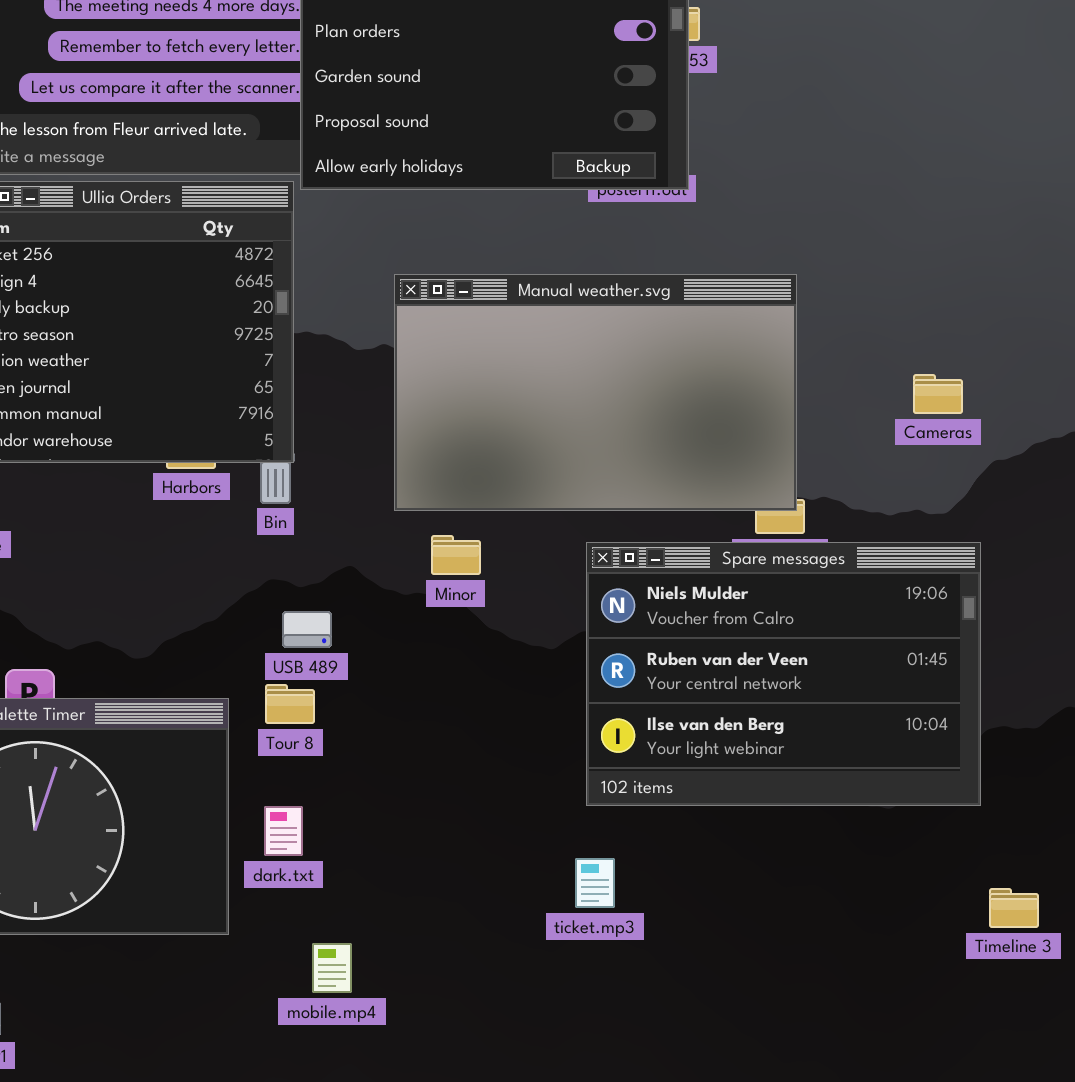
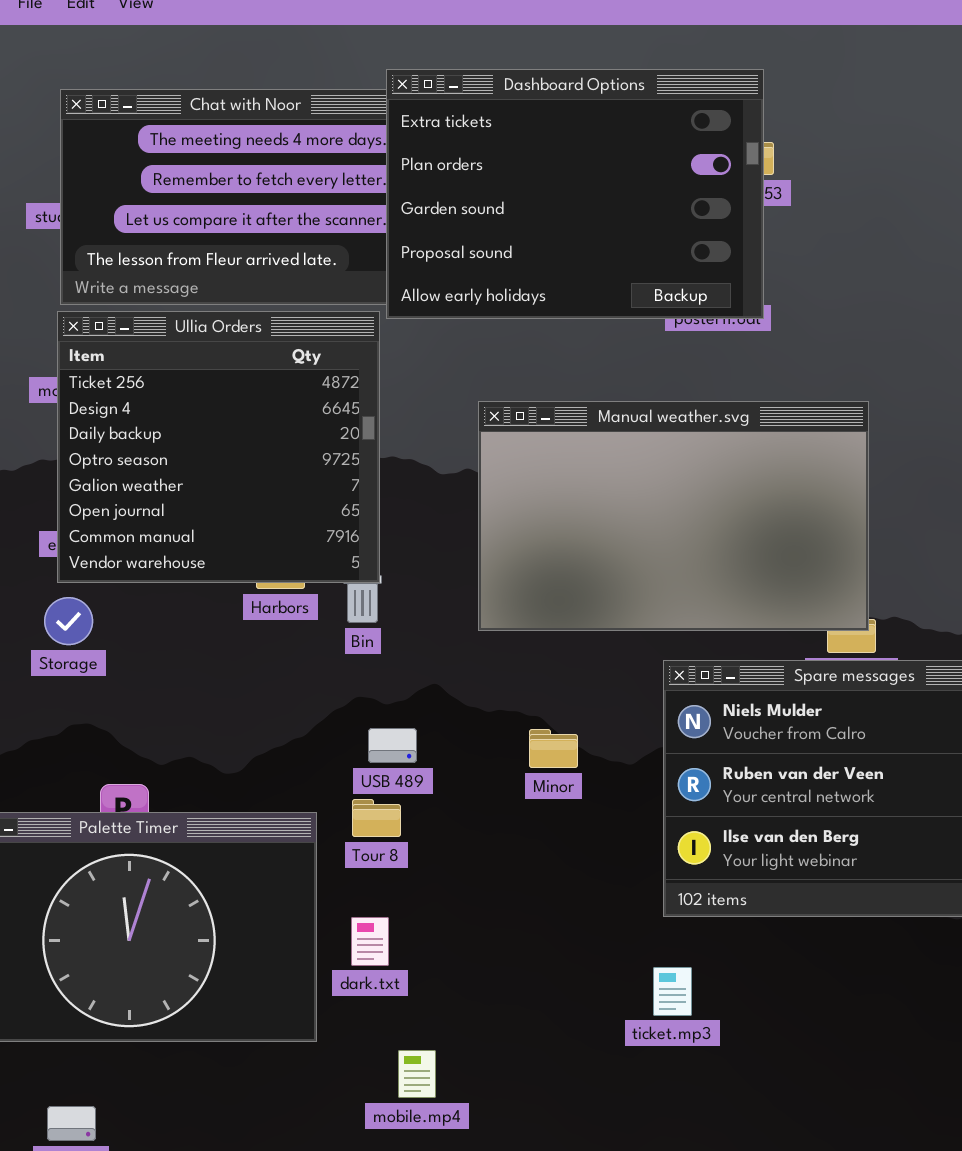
Minor: [431,535,481,575] -> [529,729,578,768], moved

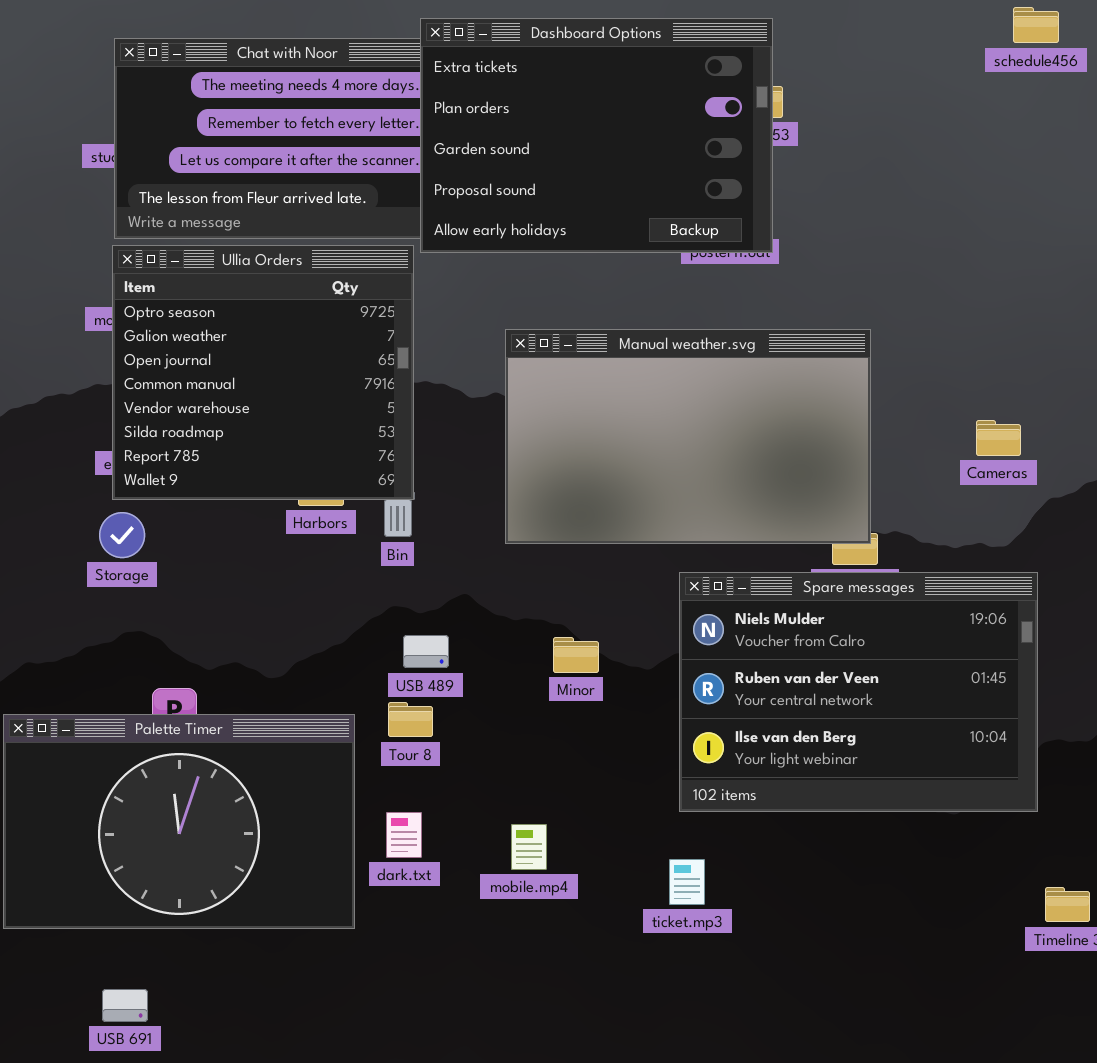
Ullia Orders: [57,311,380,583] -> [112,245,414,500], scrolled down 3 rows
mobile.mp4: [398,1050,436,1098] -> [511,824,547,870], moved

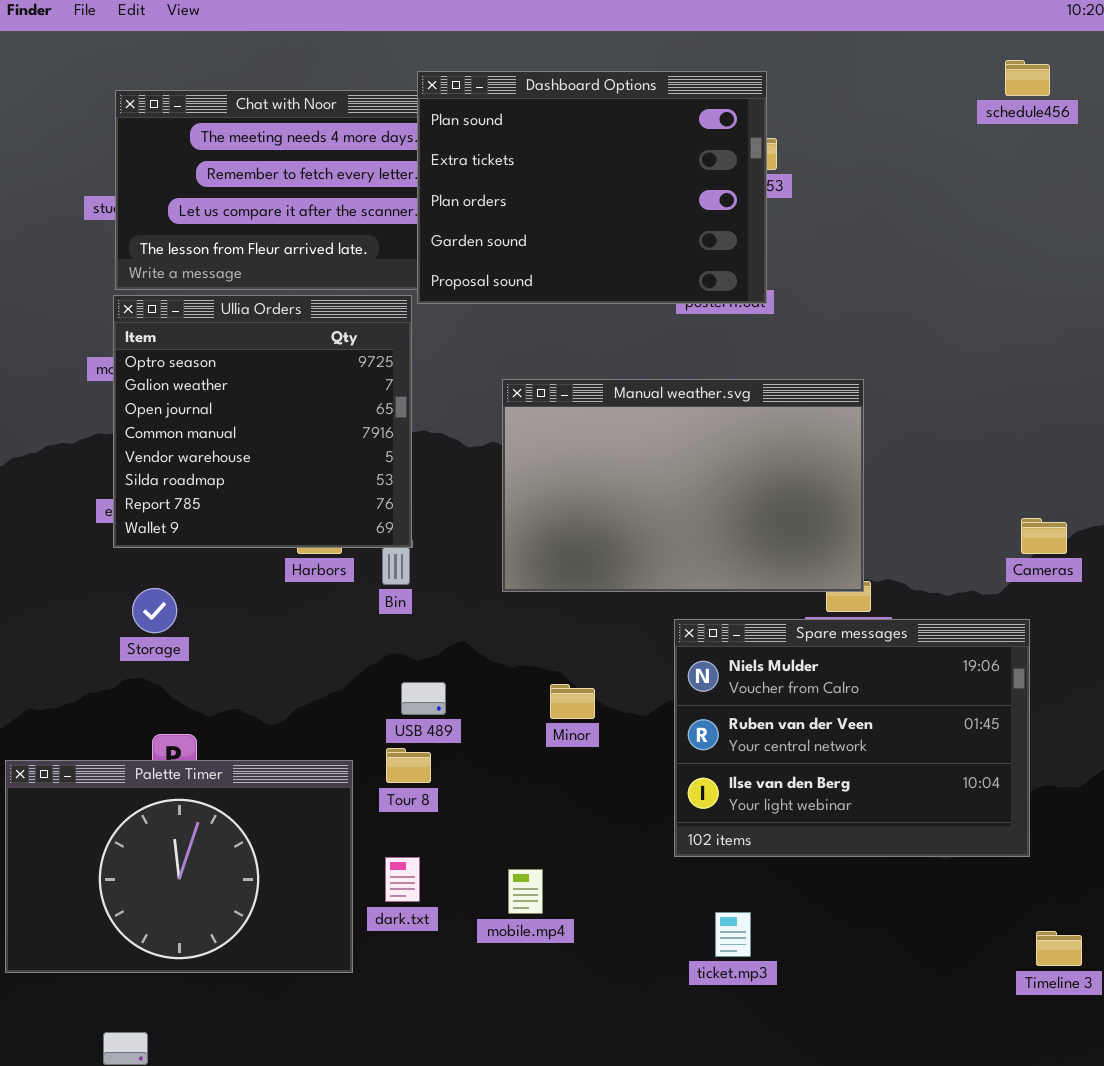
Dashboard Options: [420,18,773,253] -> [417,71,767,304], scrolled up 1 row
Cameras: [976,420,1021,456] -> [1021,518,1067,554], moved
Storage: [99,512,145,558] -> [132,588,177,633], moved
ticket.mp3: [669,859,705,905] -> [715,912,751,957], moved

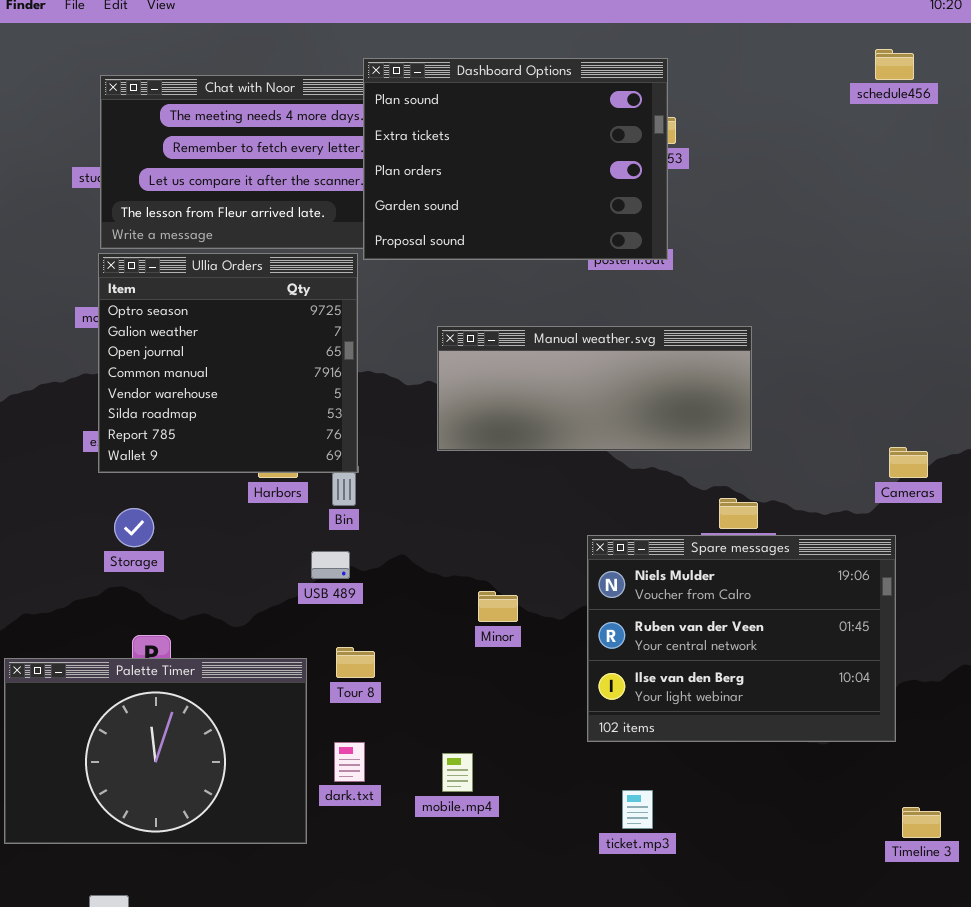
Manual weather.svg: [502,379,864,592] -> [437,326,752,451], resized
USB 489: [401,682,446,715] -> [311,551,350,579], moved

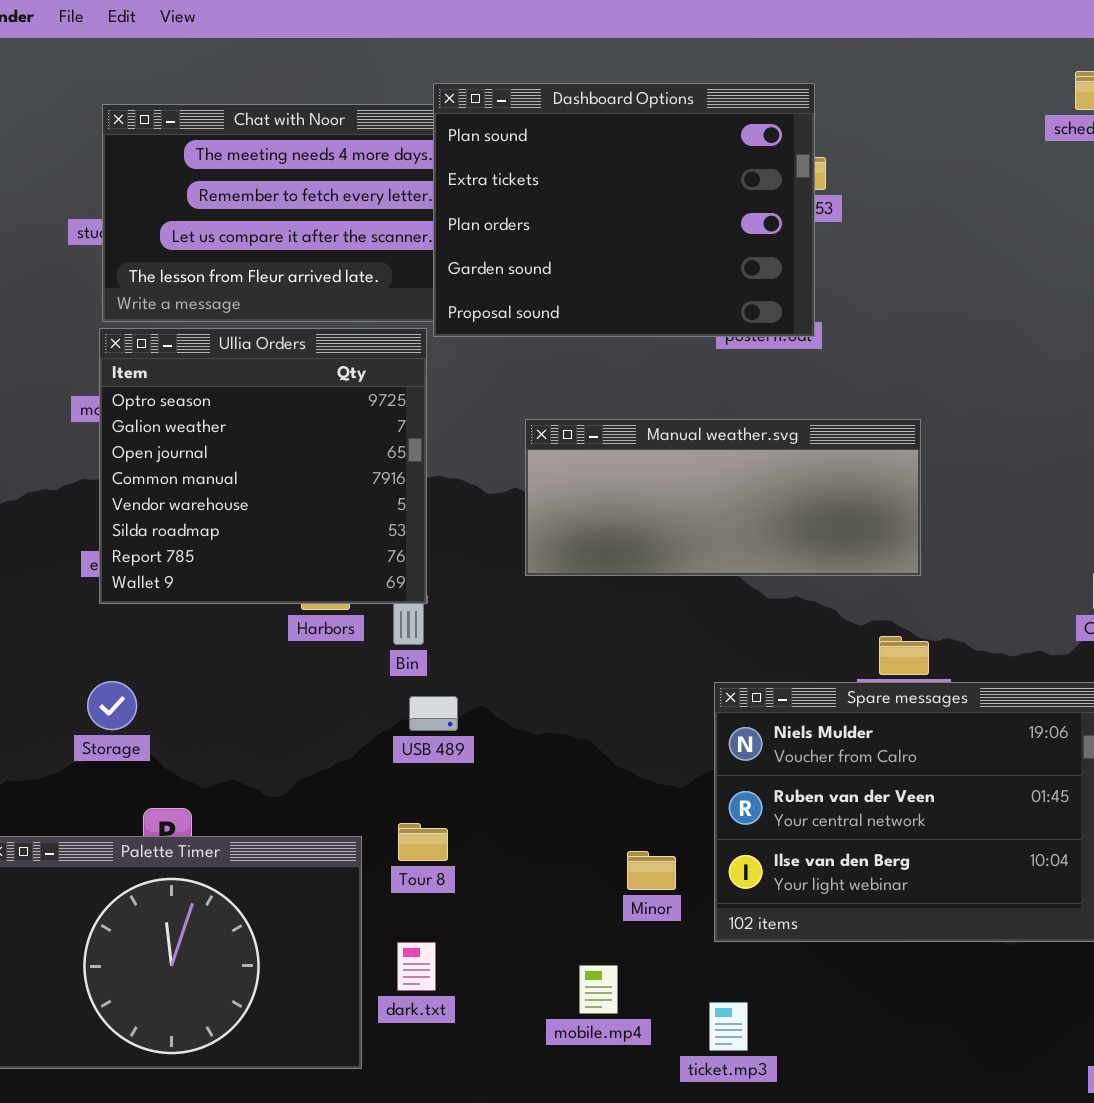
Storage: [114,508,154,547] -> [87,681,137,730], moved
USB 489: [311,551,350,579] -> [409,696,458,731], moved
Minor: [478,591,518,622] -> [627,851,676,890], moved
mobile.mp4: [442,753,473,792] -> [579,965,618,1014], moved
ticket.mp3: [622,790,653,829] -> [709,1002,748,1051], moved

